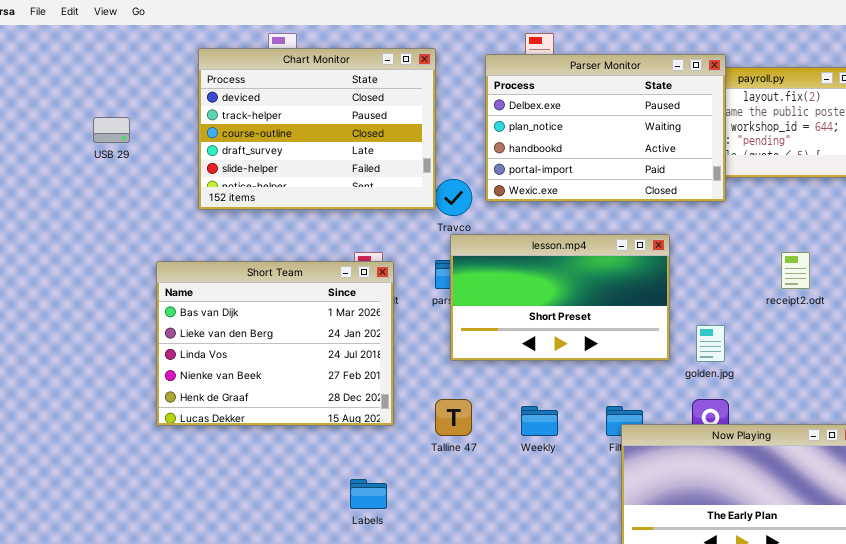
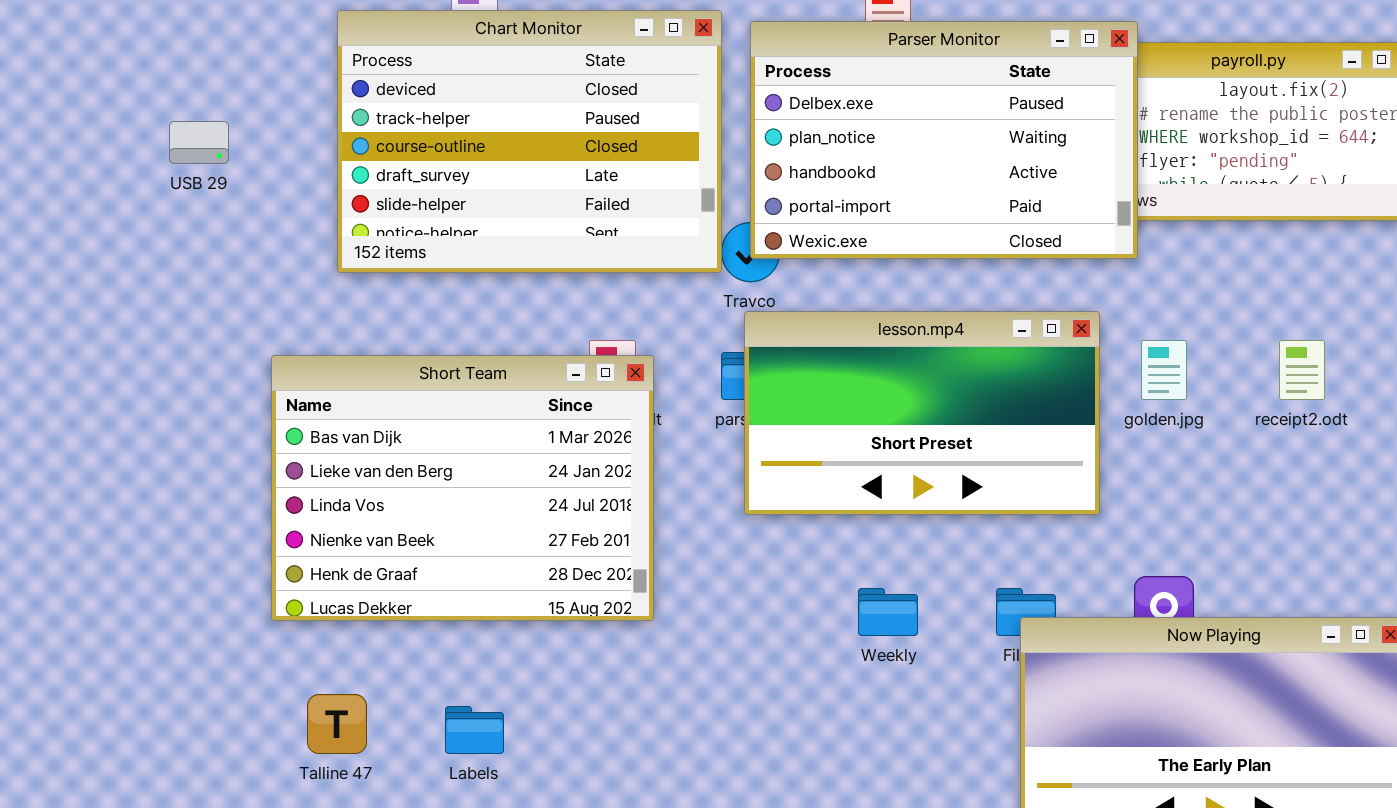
Parser Monitor: [485,54,726,202] -> [750,21,1138,259], moved
golden.jpg: [696,325,725,362] -> [1141,340,1187,400], moved
Talline 47: [435,399,472,436] -> [307,694,367,754], moved
Labels: [350,479,387,509] -> [445,706,504,754], moved

